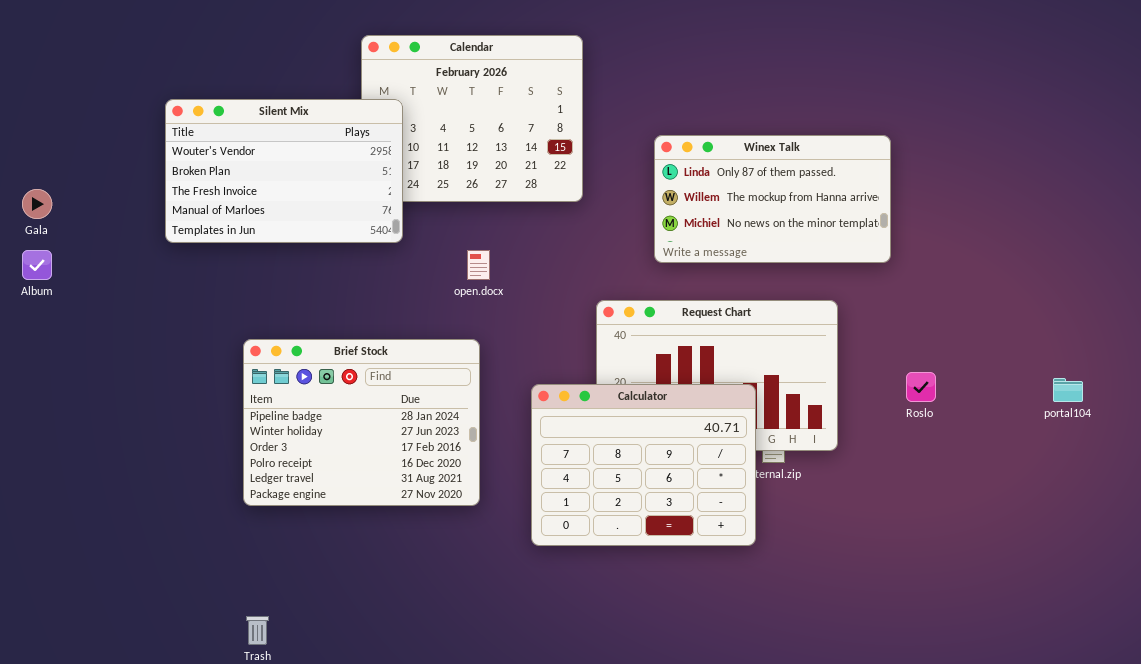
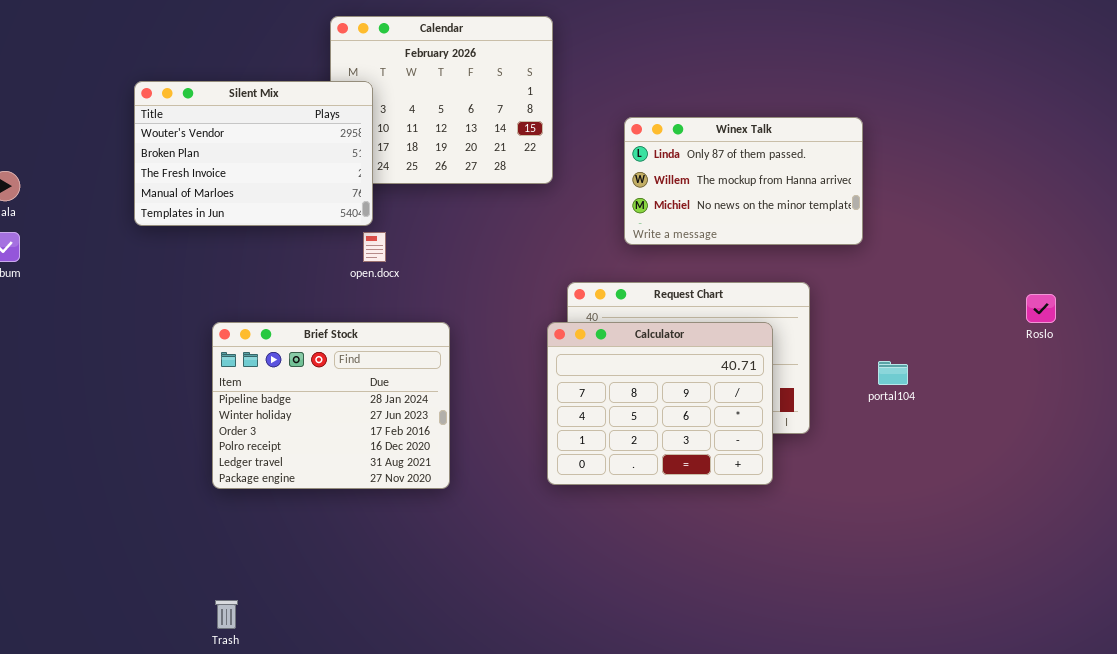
open.docx: [467,250,490,280] -> [363,232,386,262], moved
Roslo: [906,372,936,402] -> [1026,294,1056,323], moved
portal104: [1053,378,1083,402] -> [878,361,908,385], moved
Calculator: [531,384,756,546] -> [547,322,773,485], moved

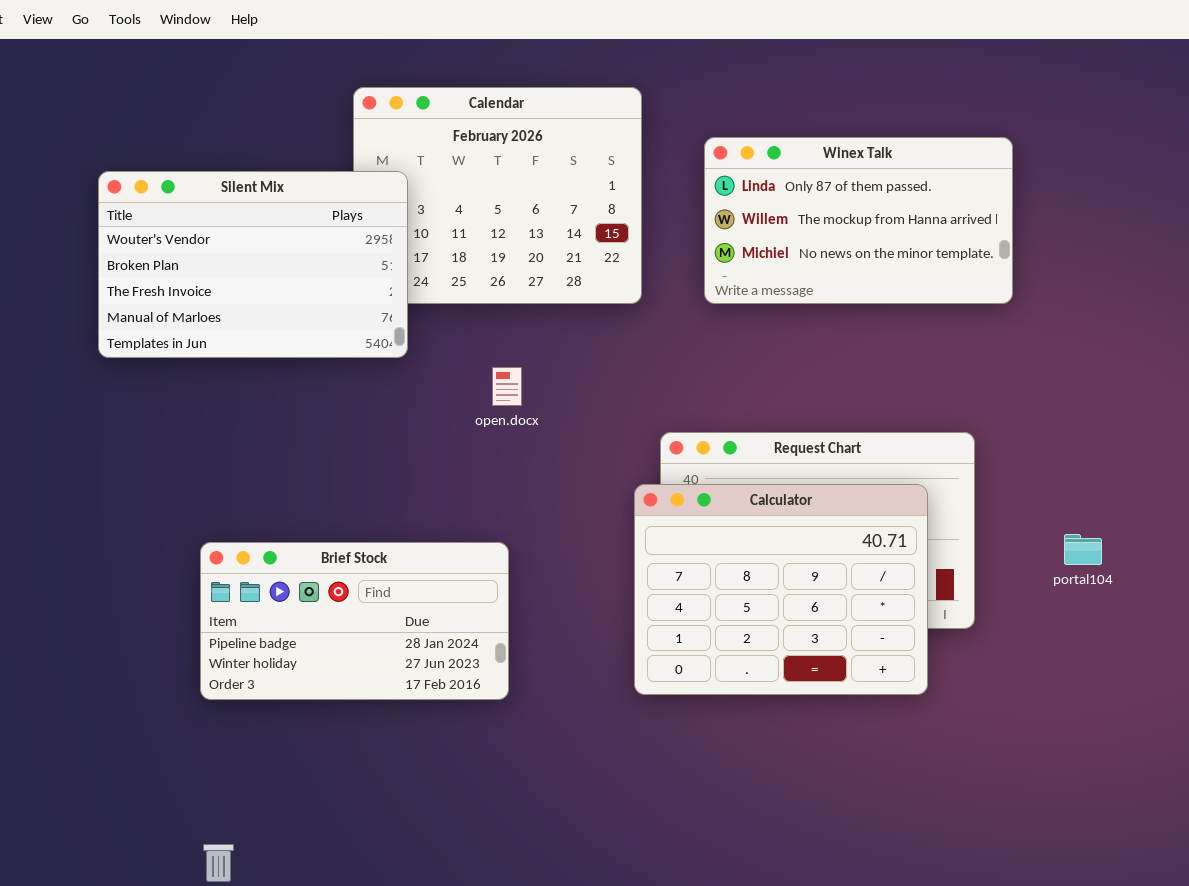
Winex Talk: [624,117,863,245] -> [704,137,1013,304], moved
open.docx: [363,232,386,262] -> [492,367,522,406], moved
Brief Stock: [212,322,450,489] -> [200,542,509,700], resized

